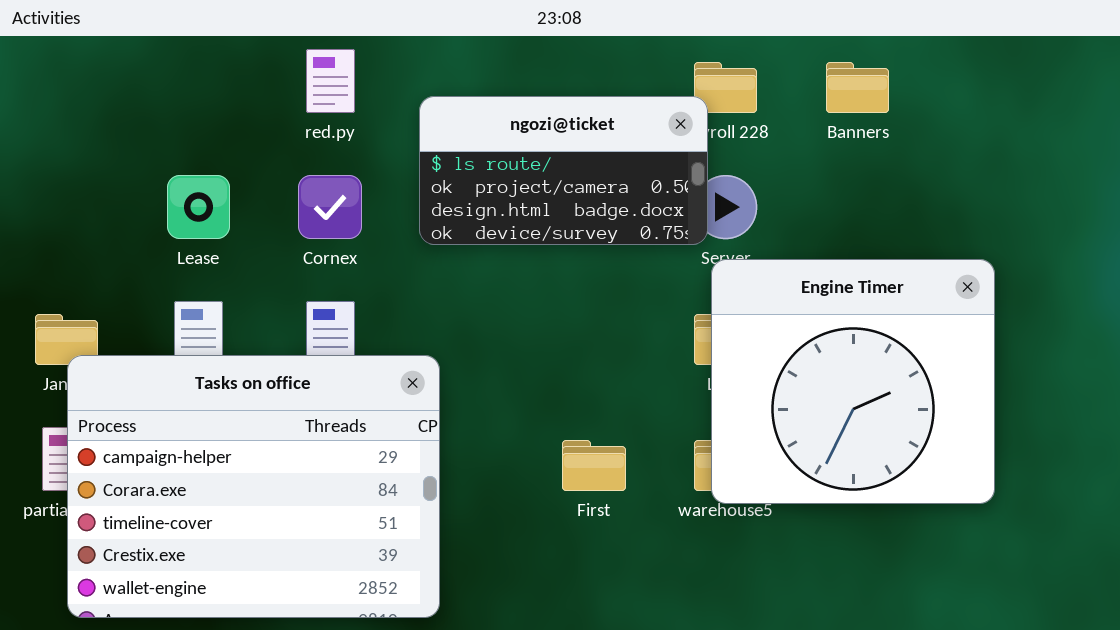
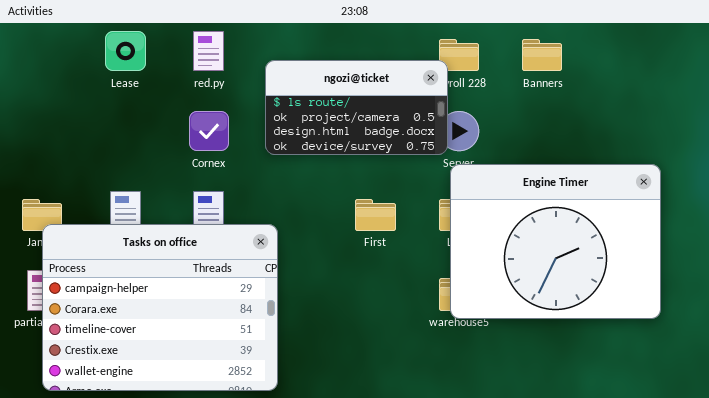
Lease: [167,175,230,239] -> [105,31,146,71], moved
Engine Timer: [711,259,995,504] -> [450,164,661,319], resized
First: [562,440,626,491] -> [355,199,396,231], moved

